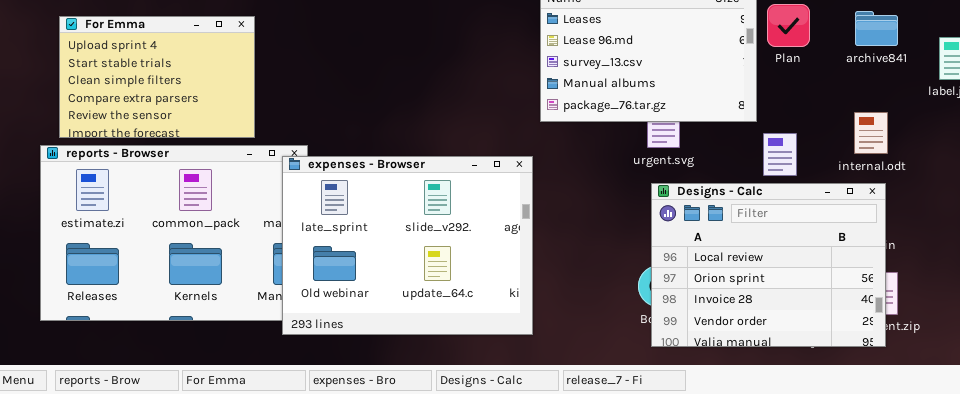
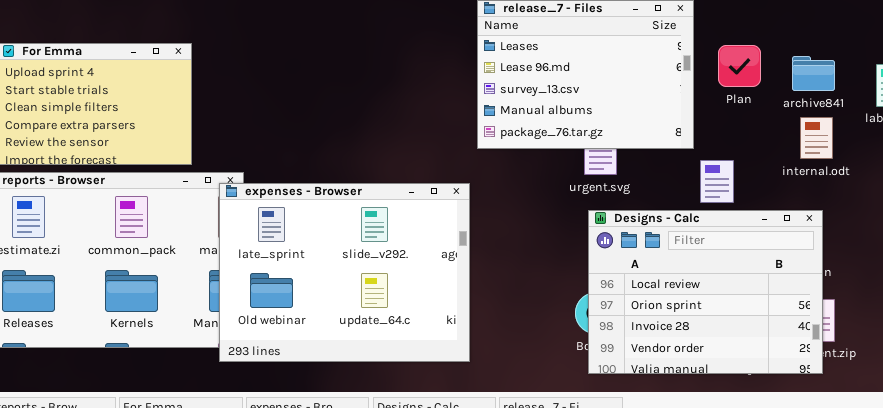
Plan: [767,4,810,47] -> [718,45,761,87], moved
archive841: [855,11,898,46] -> [792,56,835,91], moved
internal.odt: [854,112,888,154] -> [800,117,833,159], moved

